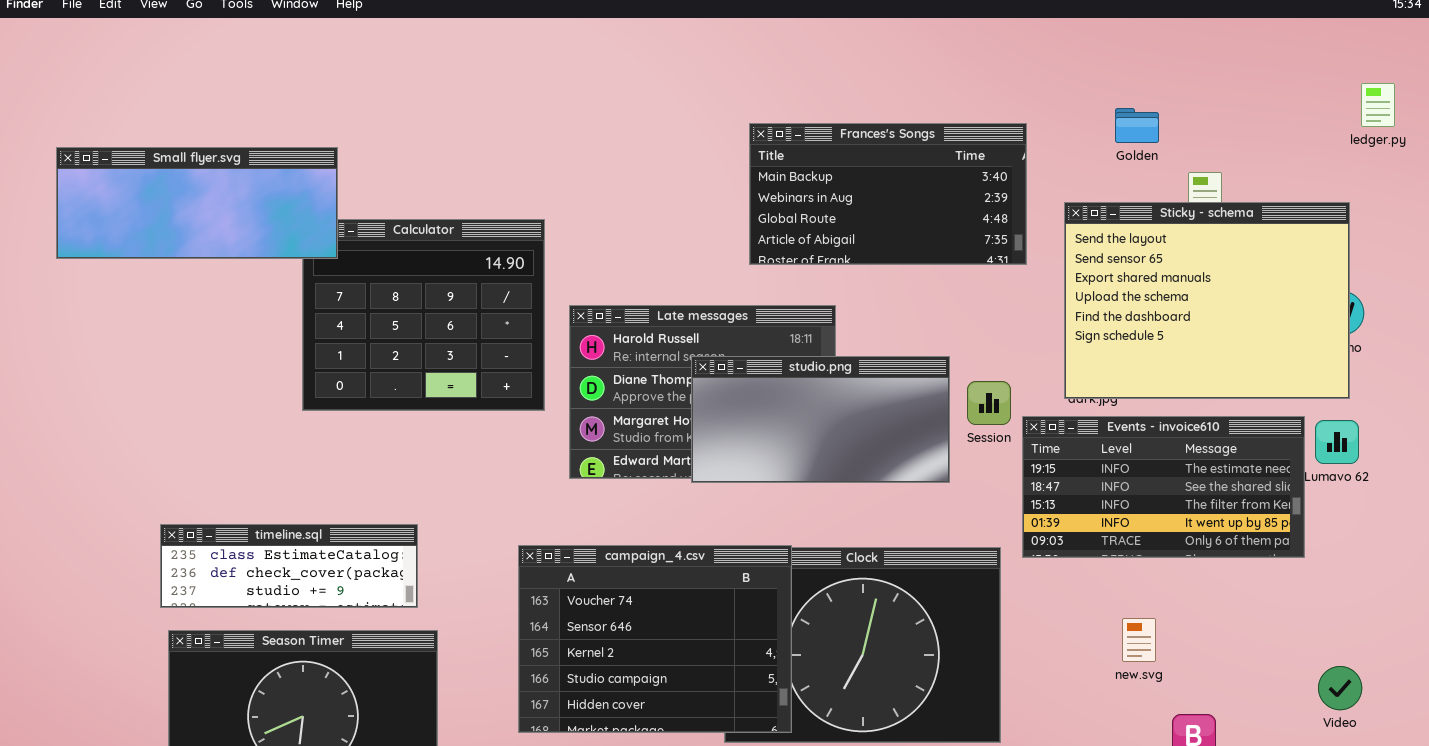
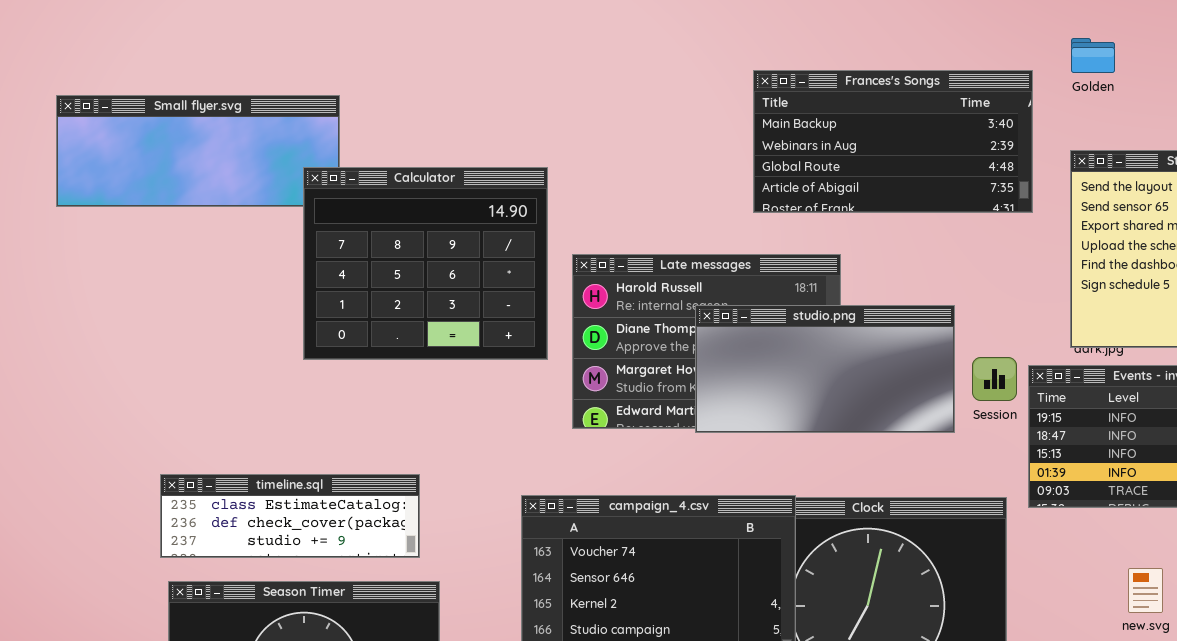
Golden: [1115,108,1159,143] -> [1071,38,1115,73], moved
Calculator: [302,219,545,411] -> [303,167,548,360], raised
Session: [967,381,1011,425] -> [972,357,1017,401], moved

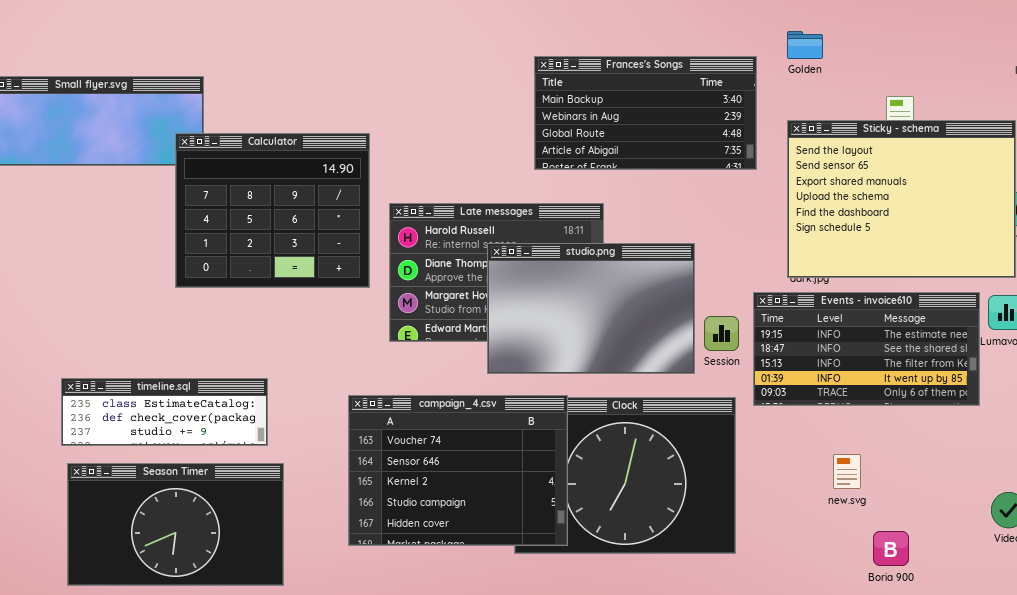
studio.png: [695,305,955,433] -> [487,243,695,374], resized
Session: [972,357,1017,401] -> [704,316,739,351], moved

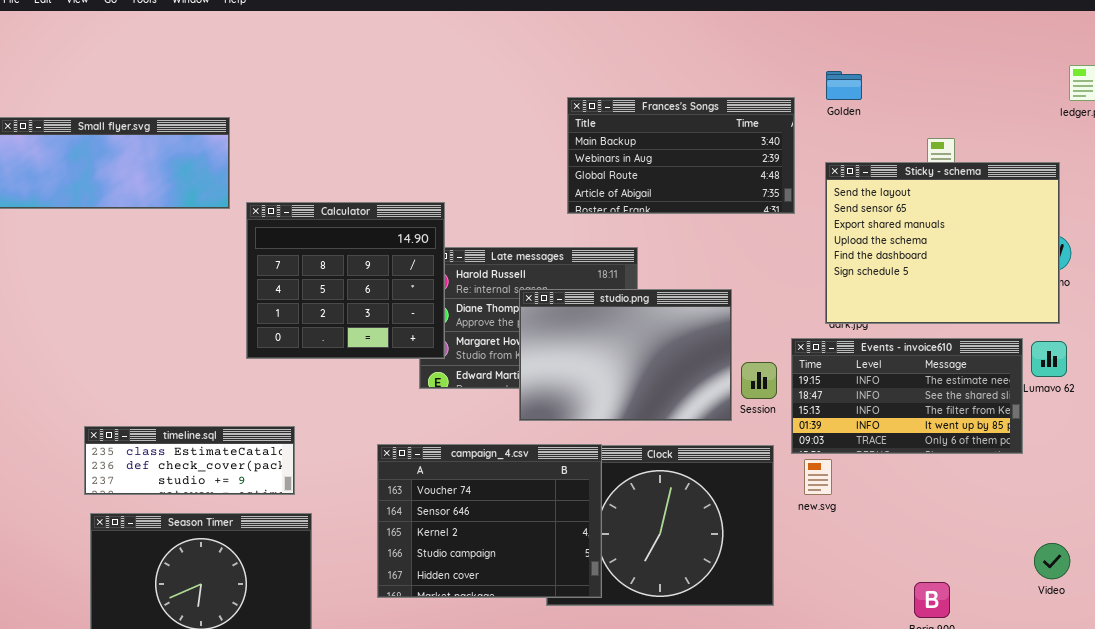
Calculator: [175,133,370,288] -> [246,202,445,359], moved
new.svg: [833,454,861,489] -> [804,459,832,495], moved

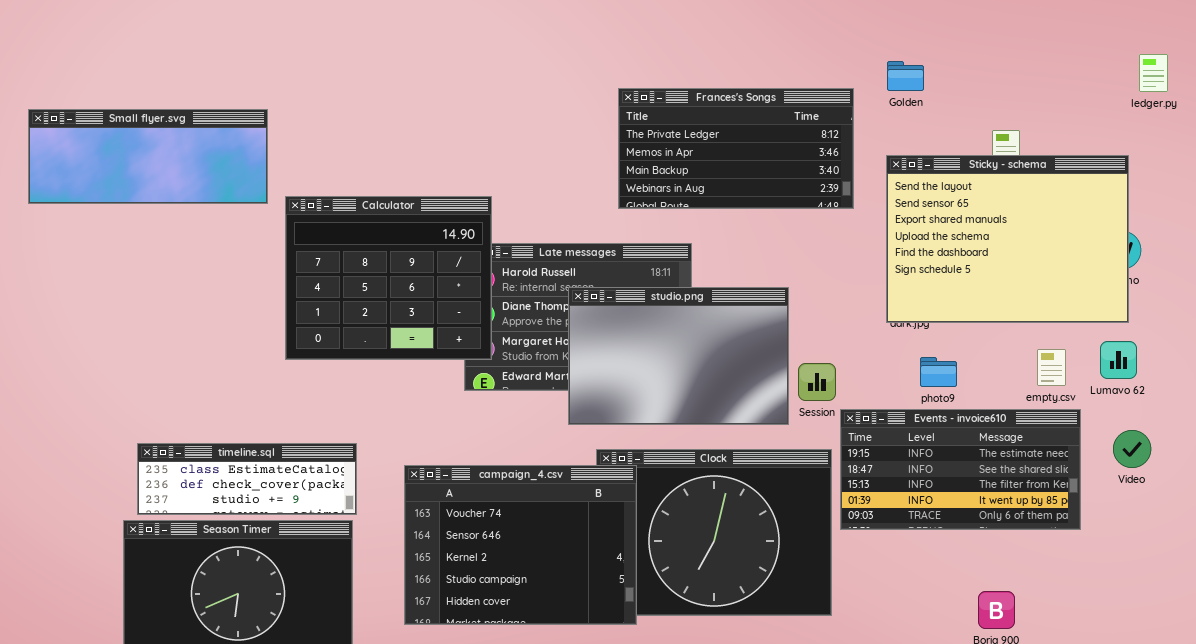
Frances's Songs: [567,97,795,214] -> [618,88,854,209], scrolled up 2 rows
Events - invoice610: [791,338,1023,454] -> [840,409,1081,530], moved
timeline.sql: [84,426,295,495] -> [137,443,357,515], moved
campaign_4.csv: [377,444,602,598] -> [404,465,637,625], moved
Video: [1034,543,1070,579] -> [1113,430,1151,468], moved

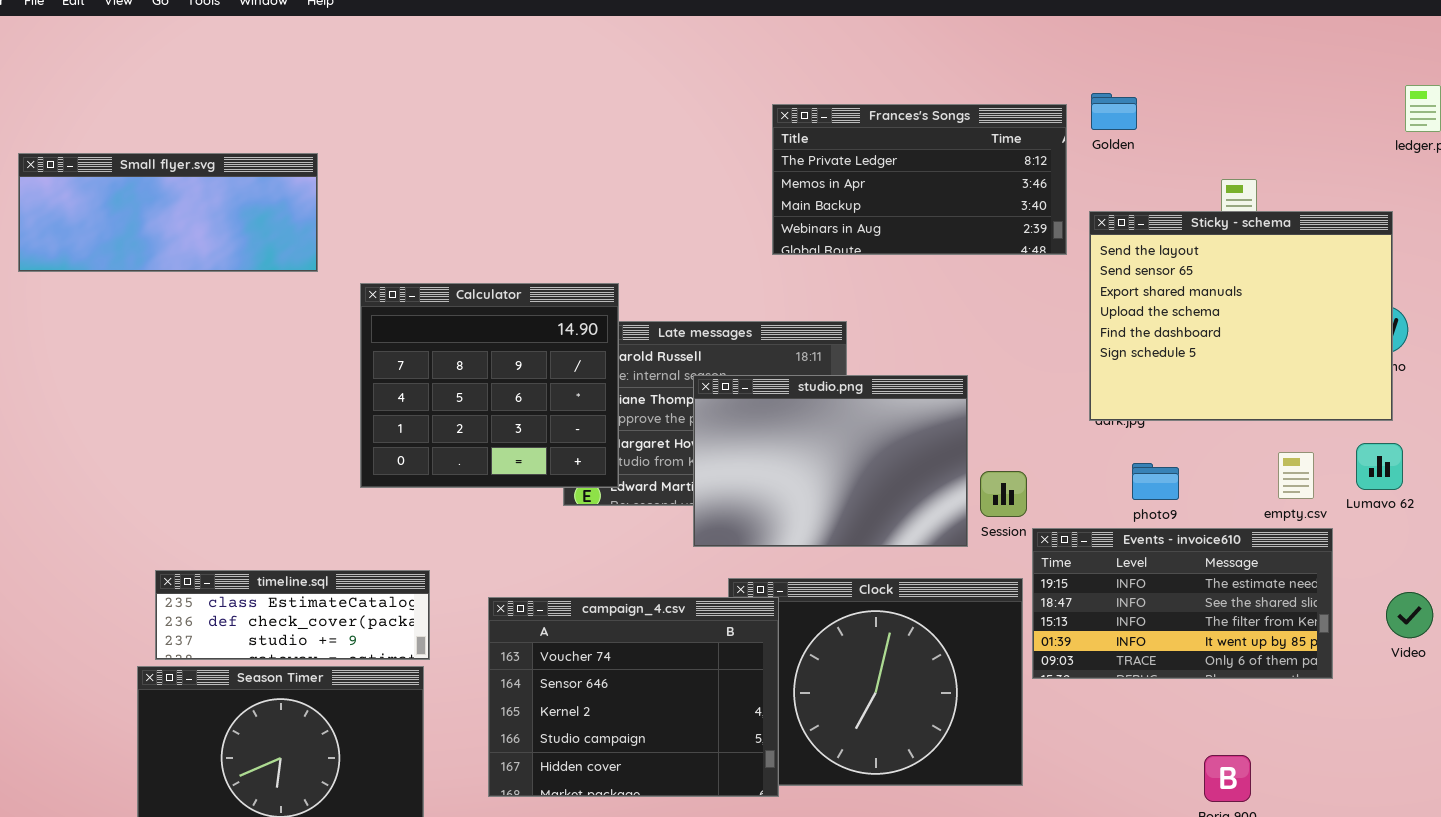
Frances's Songs: [618,88,854,209] -> [772,104,1067,255], moved
Calculator: [285,196,492,360] -> [360,283,619,488], moved
Video: [1113,430,1151,468] -> [1386,592,1433,638], moved

